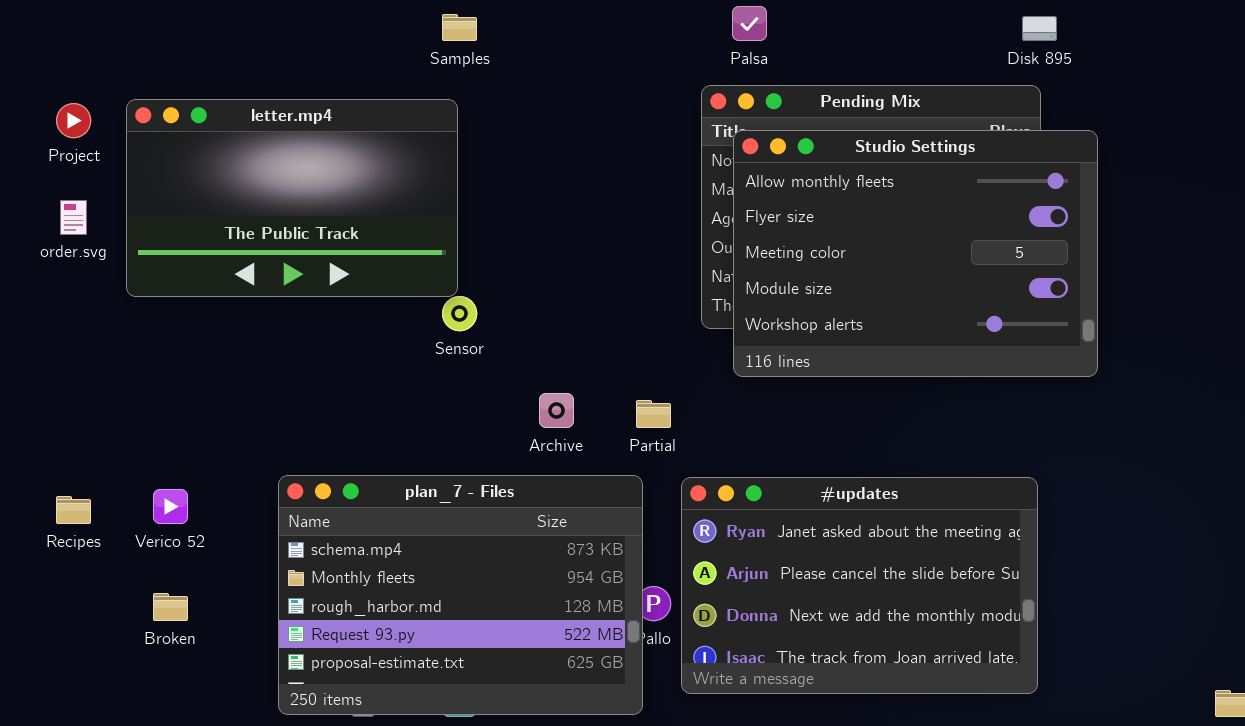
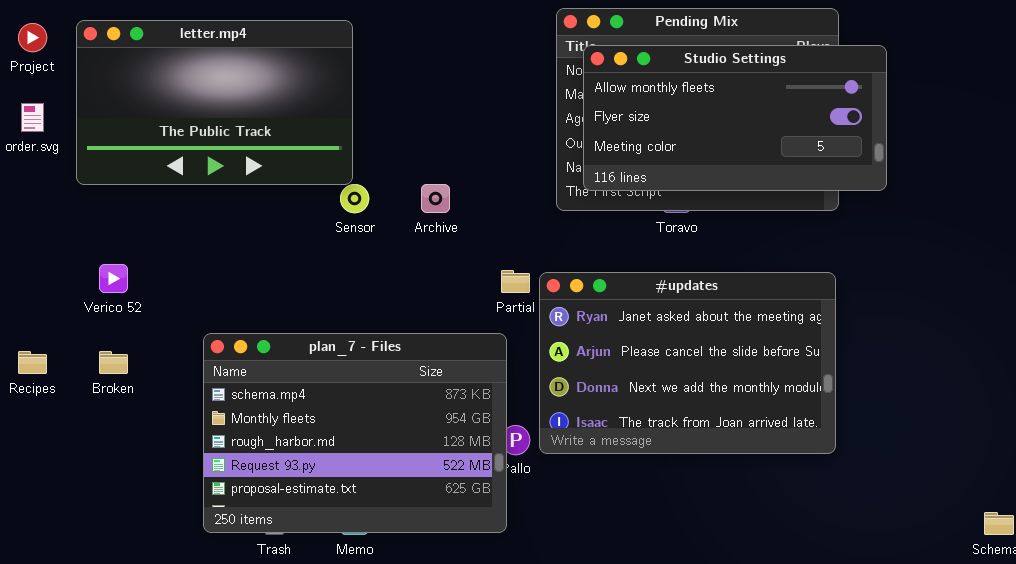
Studio Settings: [733,130,1098,377] -> [583,45,887,191], resized
Archive: [539,393,574,428] -> [421,184,450,213], moved
#updates: [681,477,1038,694] -> [539,272,836,454], moved
Verico 52: [153,489,188,524] -> [99,264,128,293], moved
Broken: [153,593,188,621] -> [99,351,128,374], moved

